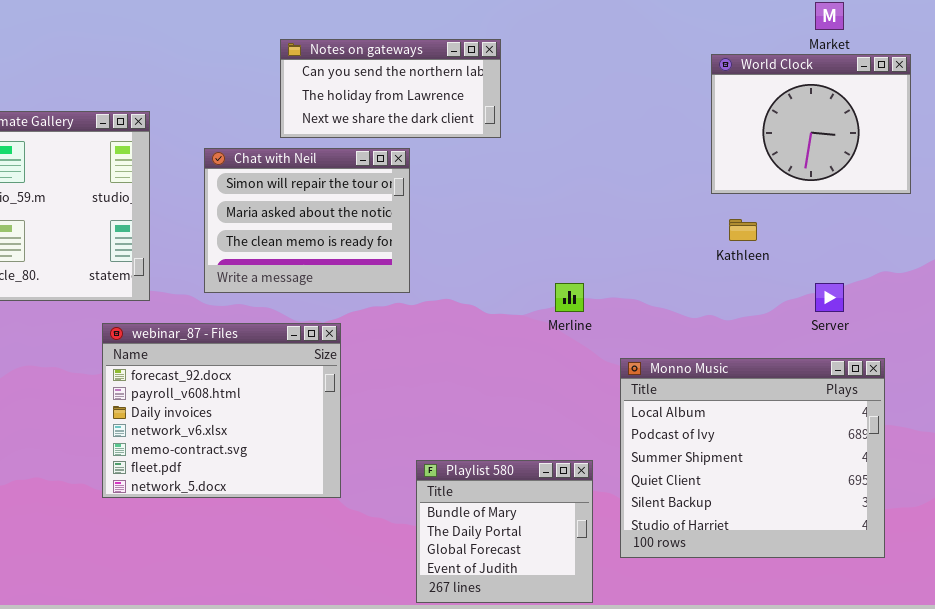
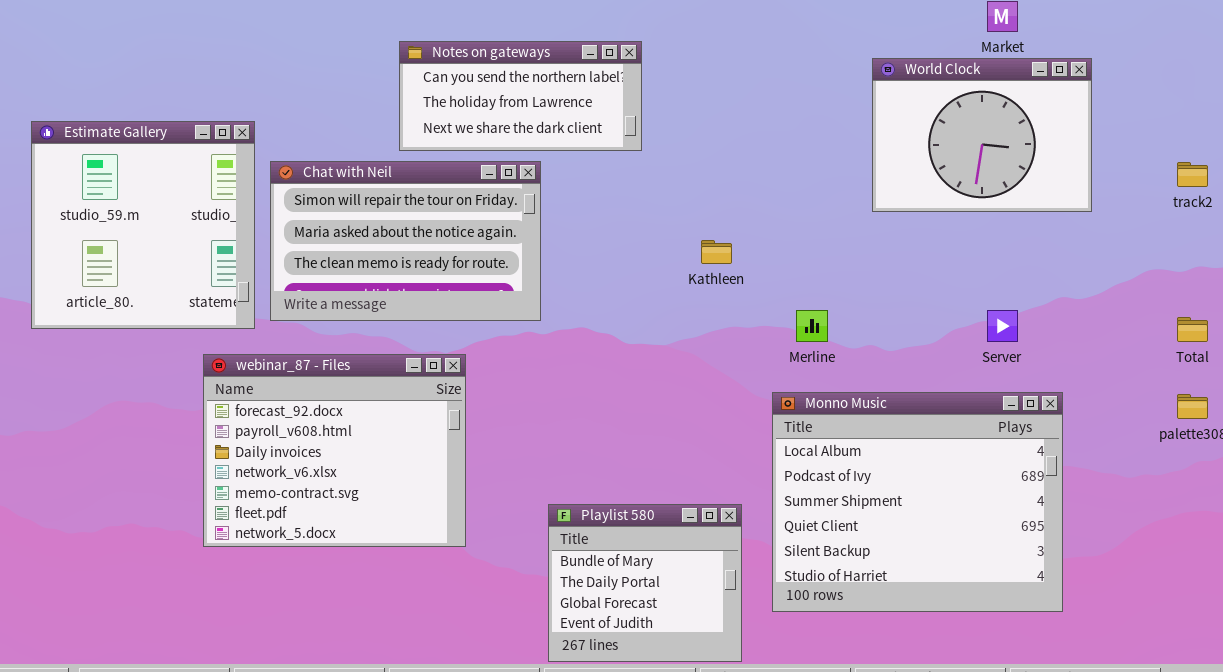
Chat with Neil: [204,148,410,293] -> [270,161,541,321], resized
Kathleen: [729,219,757,241] -> [701,240,732,264], moved
Merline: [555,283,584,312] -> [796,310,828,342], moved

